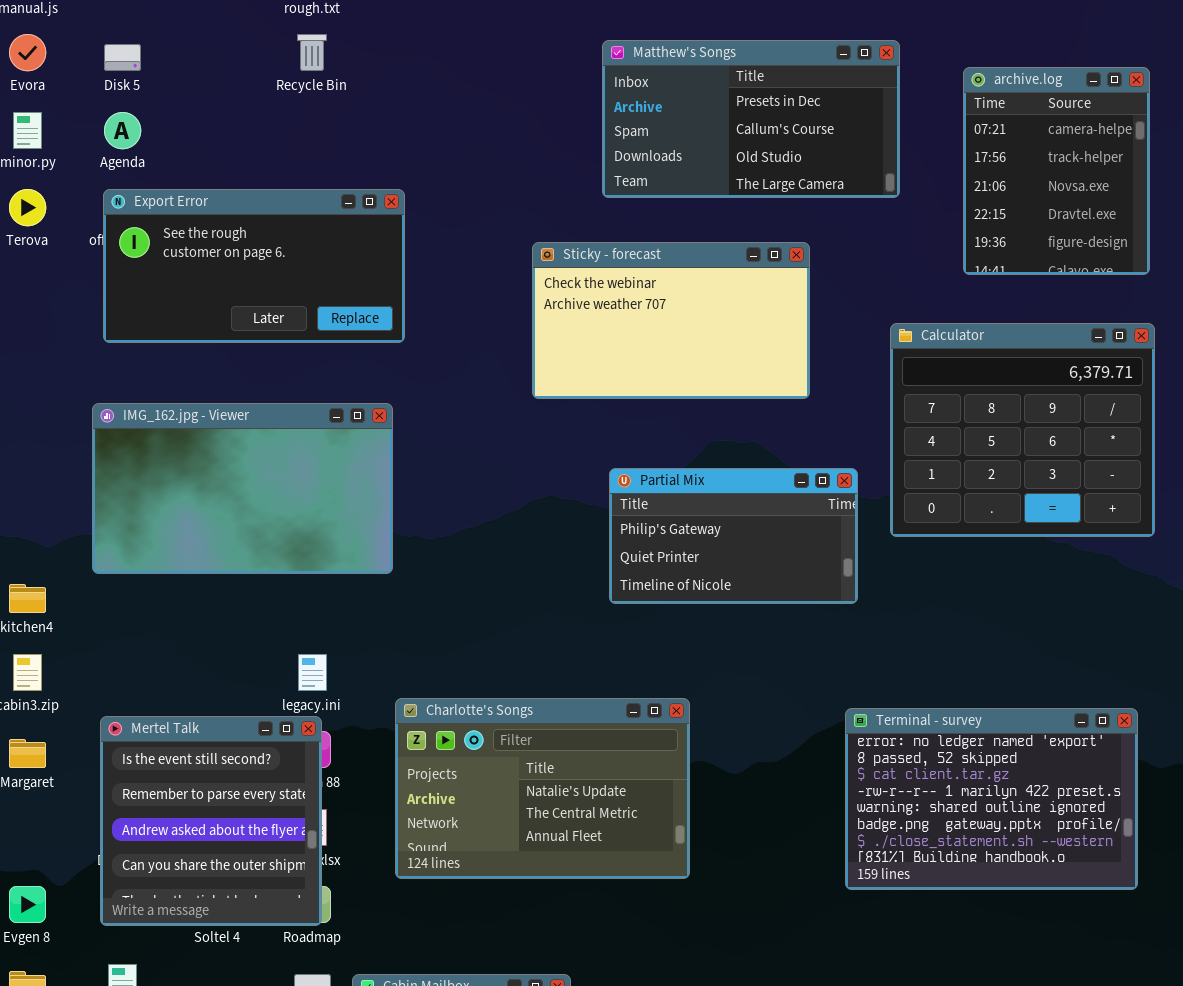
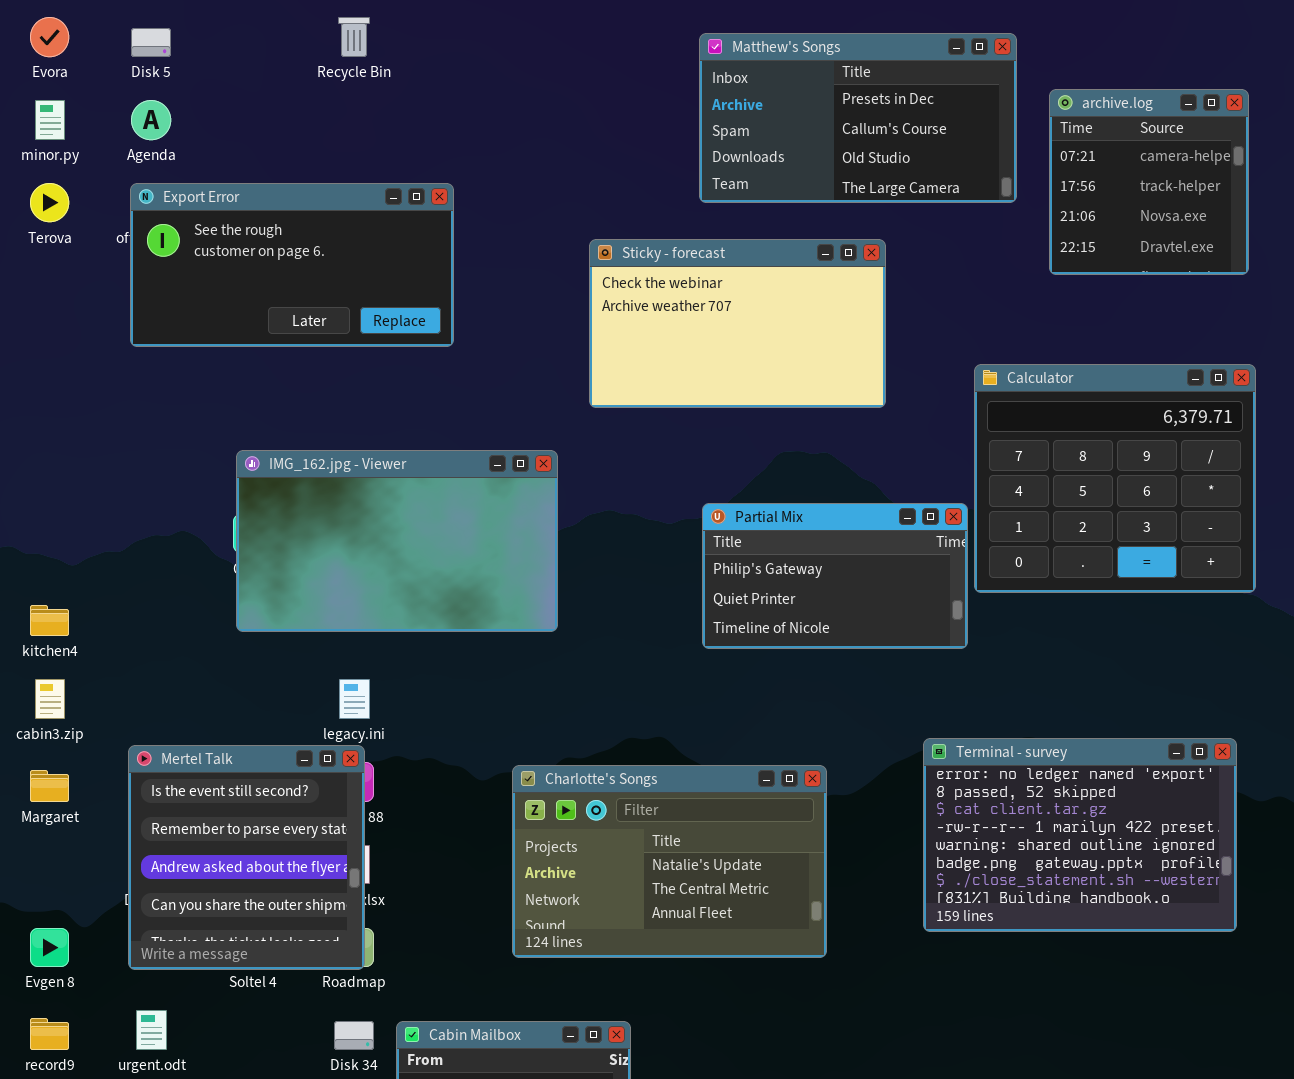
Matthew's Songs: [602,40,900,198] -> [699,33,1017,203], moved
archive.log: [963,67,1150,275] -> [1049,89,1249,275], resized
Calculator: [890,323,1155,537] -> [974,364,1256,593], moved
IMG_162.jpg - Viewer: [92,403,393,574] -> [236,450,558,632], moved
Partial Mix: [609,468,858,604] -> [702,503,968,649], moved
Charlotte's Songs: [395,698,690,879] -> [512,765,827,958], moved

